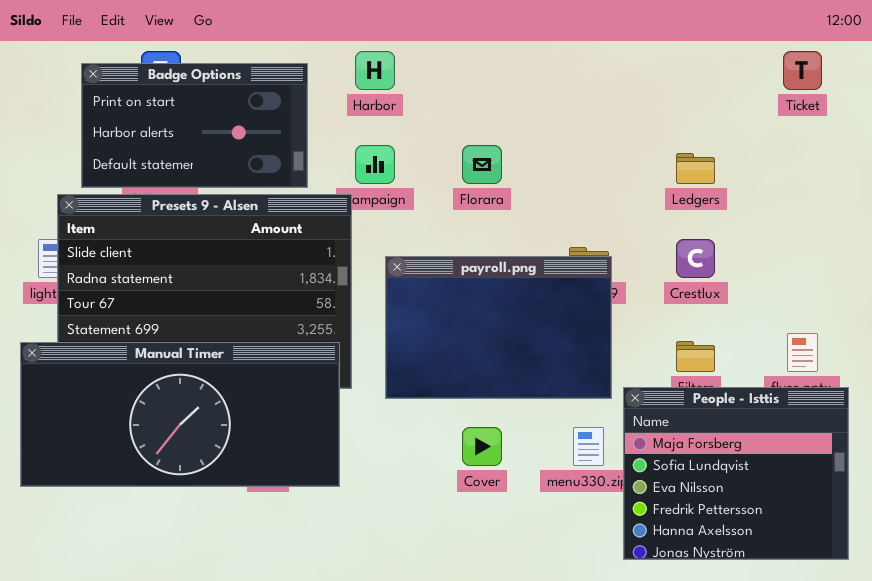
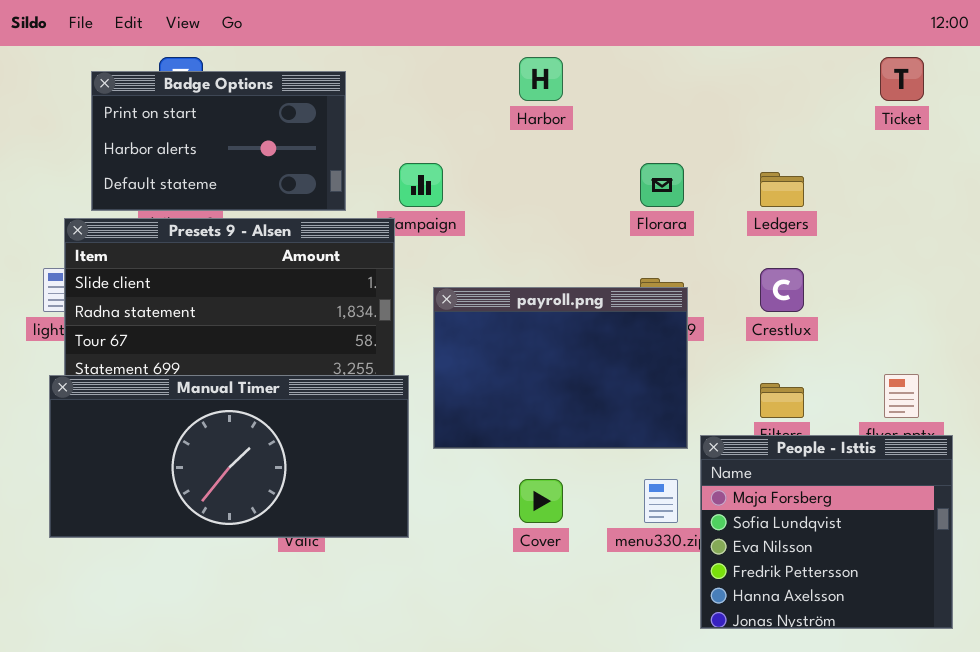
Harbor: [355,51,395,90] -> [519,57,563,101], moved
Florara: [462,145,502,184] -> [640,163,684,207], moved
Manual Timer: [20,342,340,487] -> [49,375,409,538], moved

